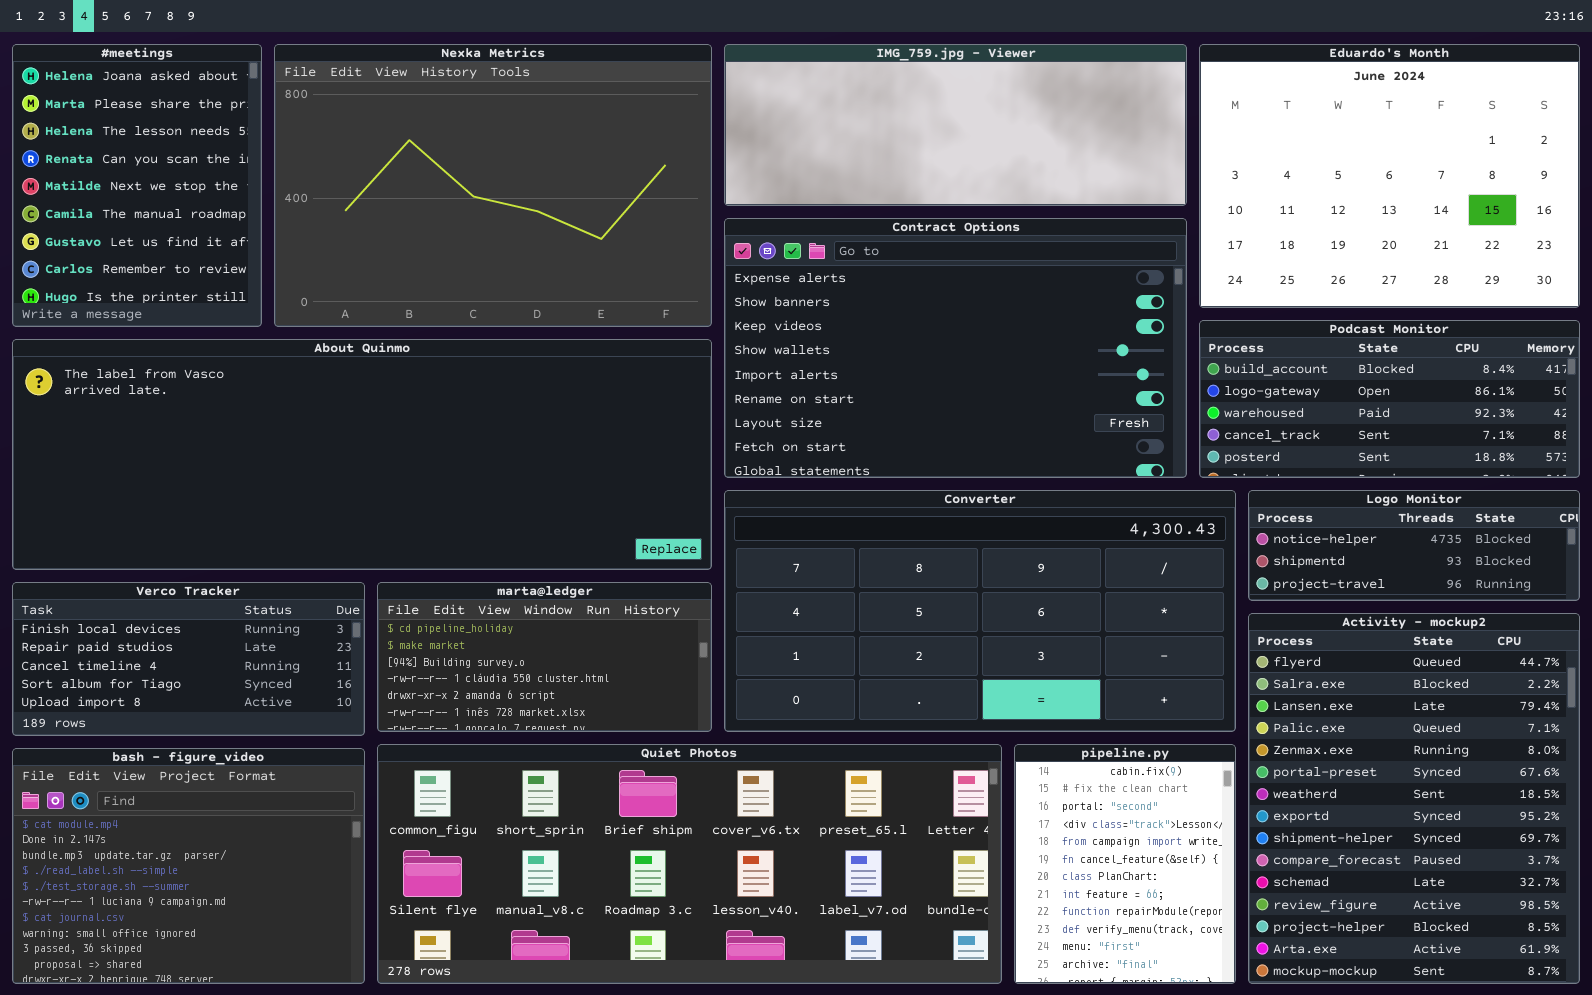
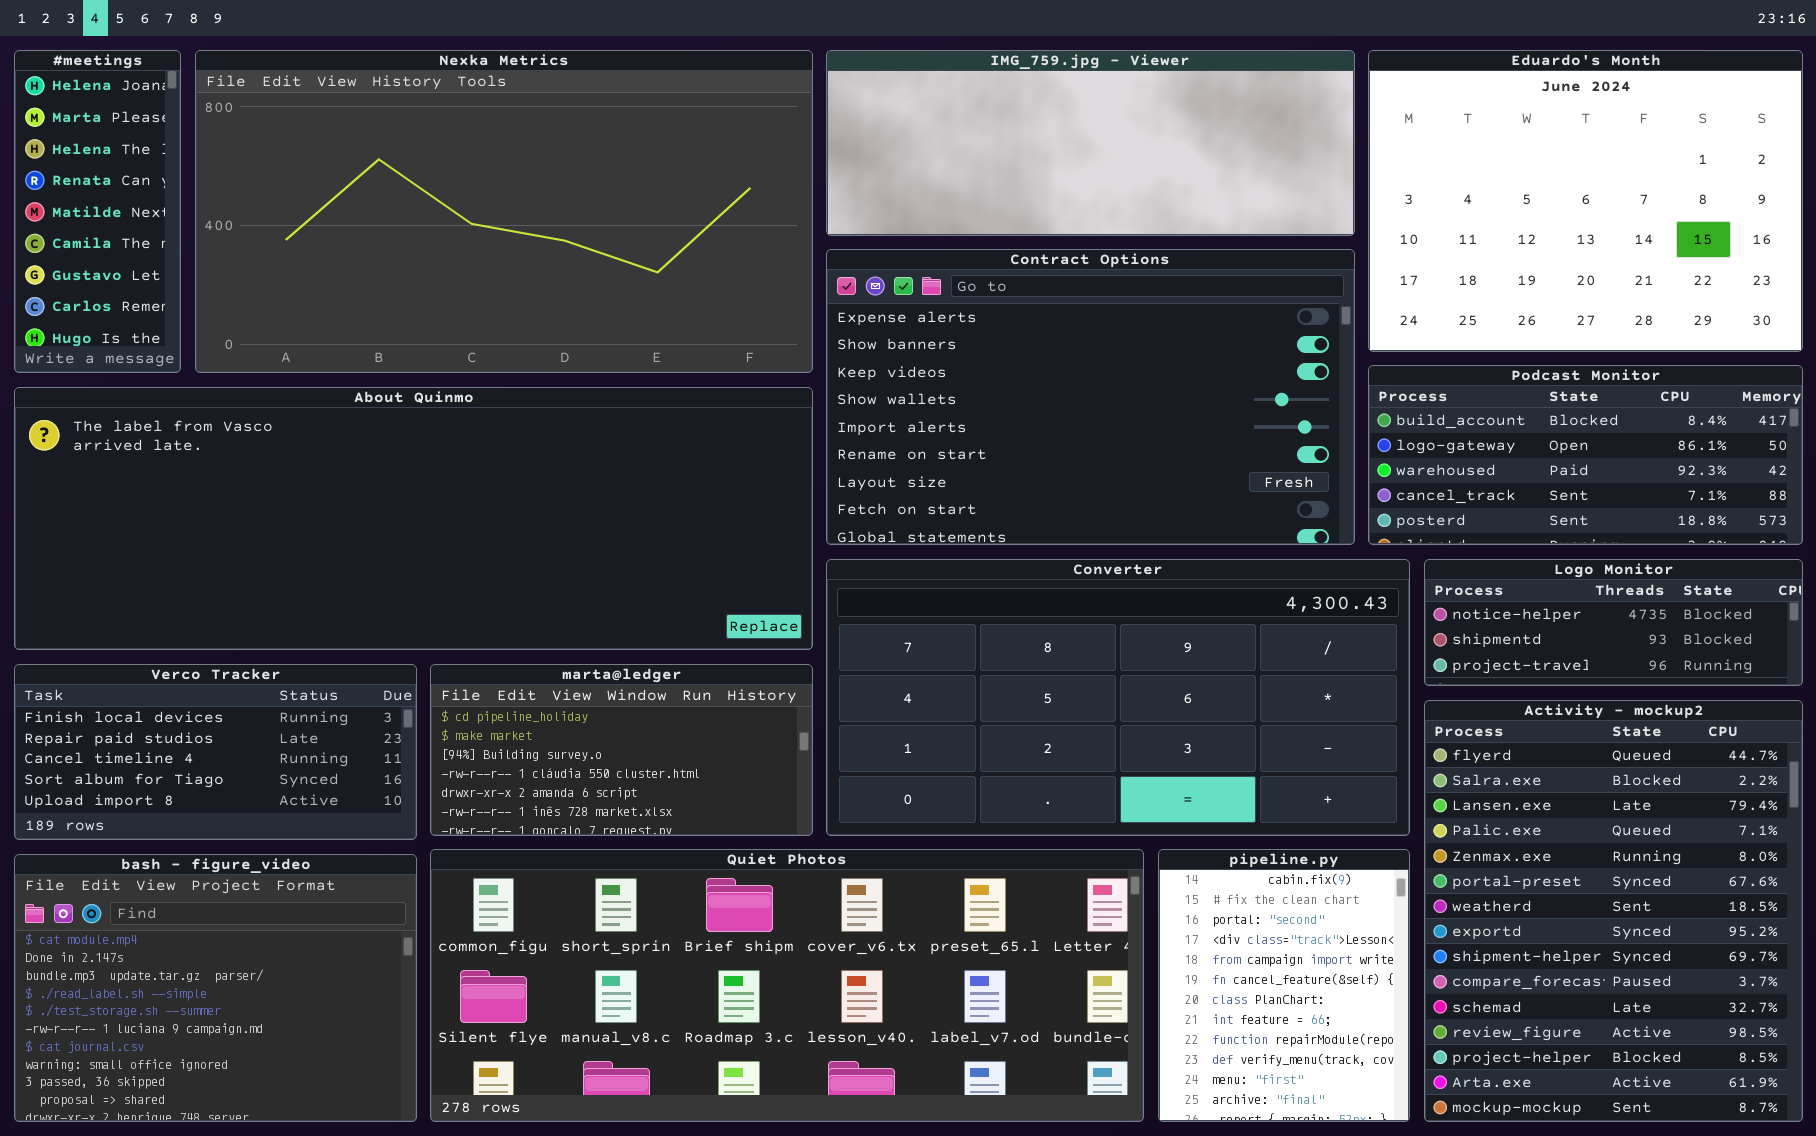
#meetings: [12,44,262,327] -> [14,50,181,373], resized
Nexka Metrics: [274,44,712,327] -> [195,50,813,373], resized

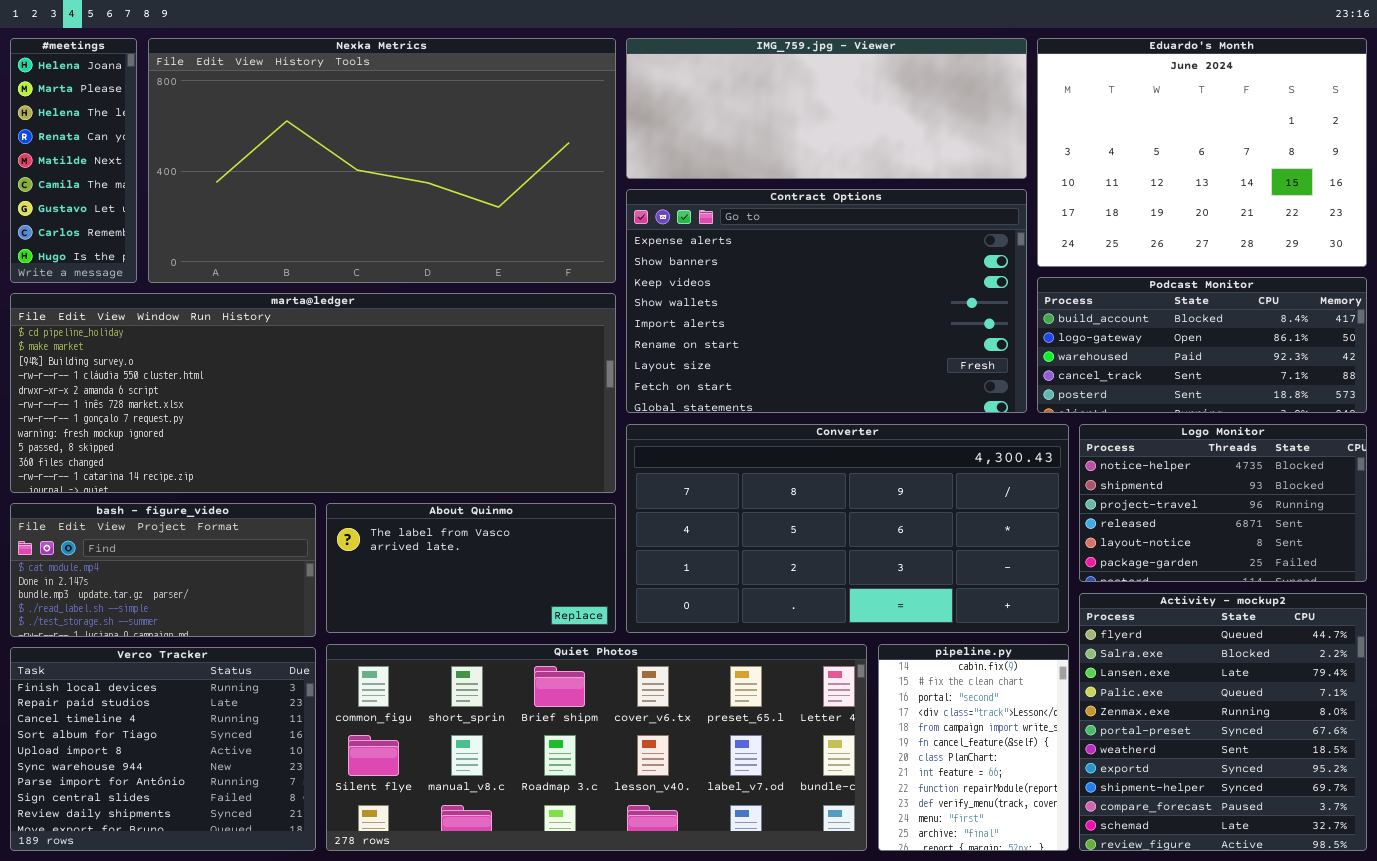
About Quinmo: [14,387,813,650] -> [326,503,616,633], moved, resized
Logo Monitor: [1424,559,1803,686] -> [1079,424,1367,582], resized
Verco Tracker: [14,664,417,840] -> [10,647,316,851], moved, resized
marta@ledger: [430,664,813,836] -> [10,293,616,493], moved, resized
Activity - mockup2: [1424,700,1803,1122] -> [1079,593,1367,851], resized
bash - figure_video: [14,854,417,1122] -> [10,503,316,637], moved, resized

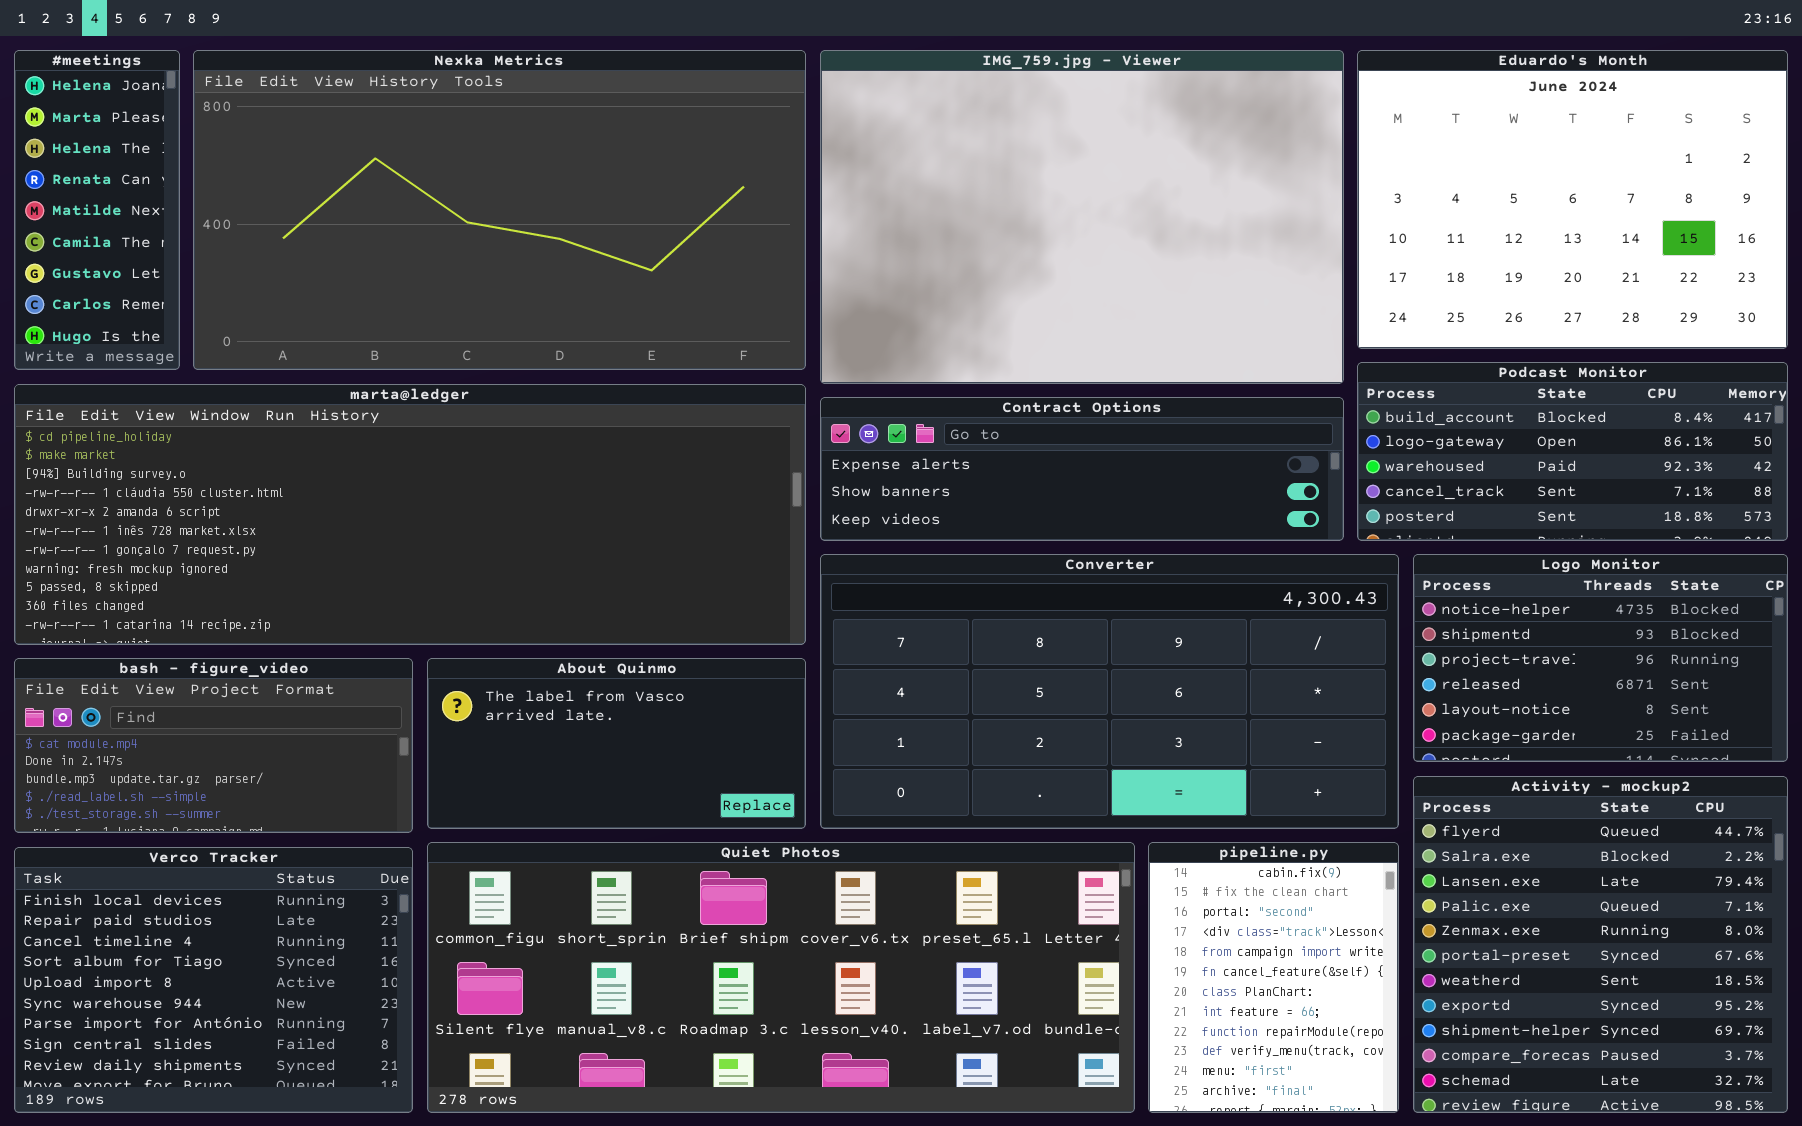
IMG_759.jpg - Viewer: [626,38,1027,179] -> [820,50,1344,384], resized
Contract Options: [626,189,1027,413] -> [820,397,1344,541], resized

